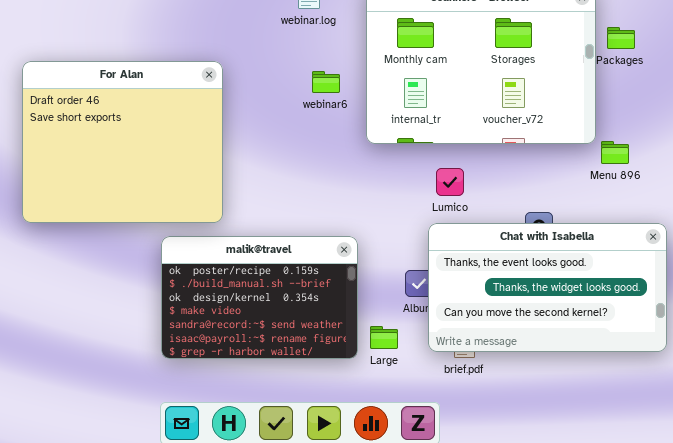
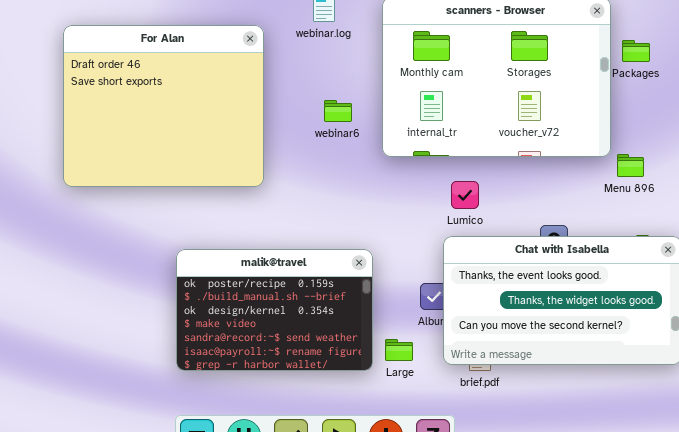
For Alan: [22,61,223,223] -> [63,25,264,187], moved
webinar6: [312,71,340,93] -> [324,100,352,122], moved

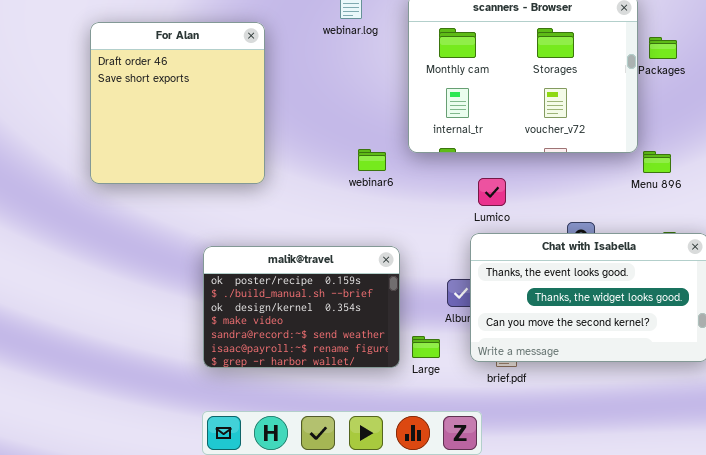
For Alan: [63,25,264,187] -> [90,22,265,184], resized
webinar6: [324,100,352,122] -> [358,149,386,171], moved

